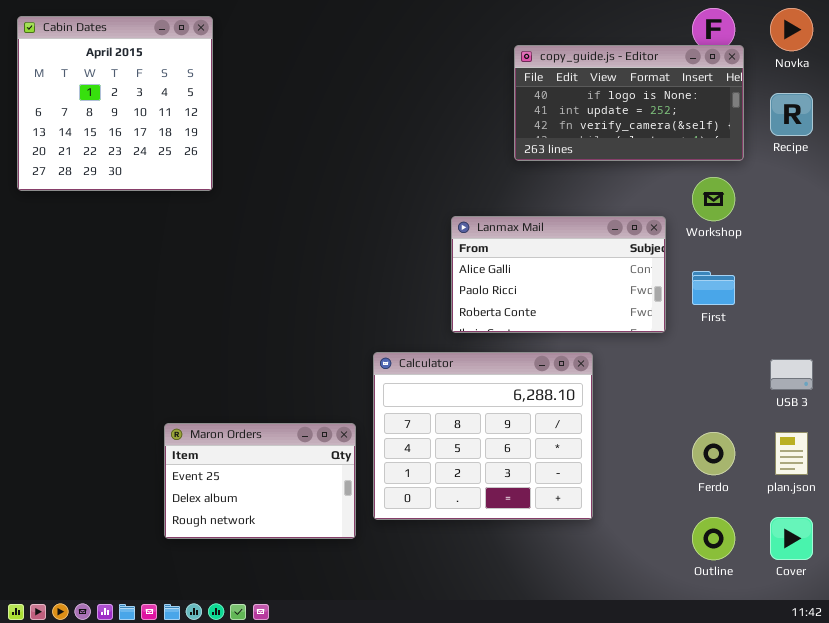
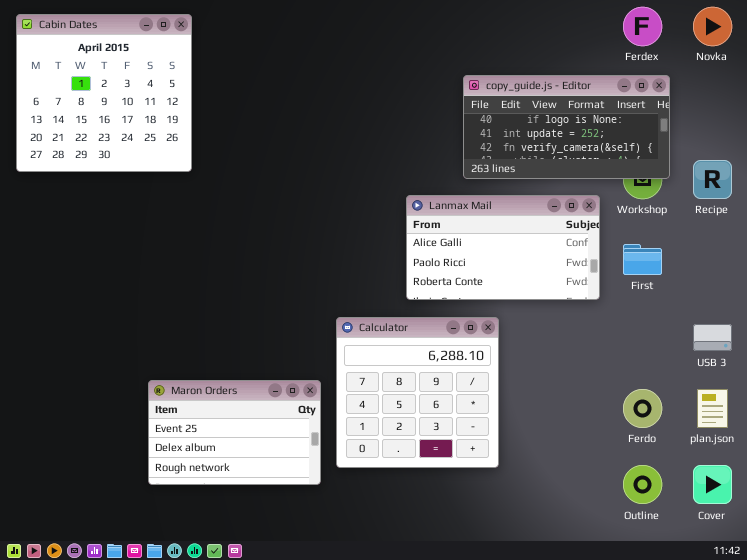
copy_guide.js - Editor: [514,45,744,161] -> [463,75,670,179], moved
Recipe: [770,93,813,136] -> [693,160,732,199], moved
Calculator: [373,352,593,520] -> [336,317,499,468], resized

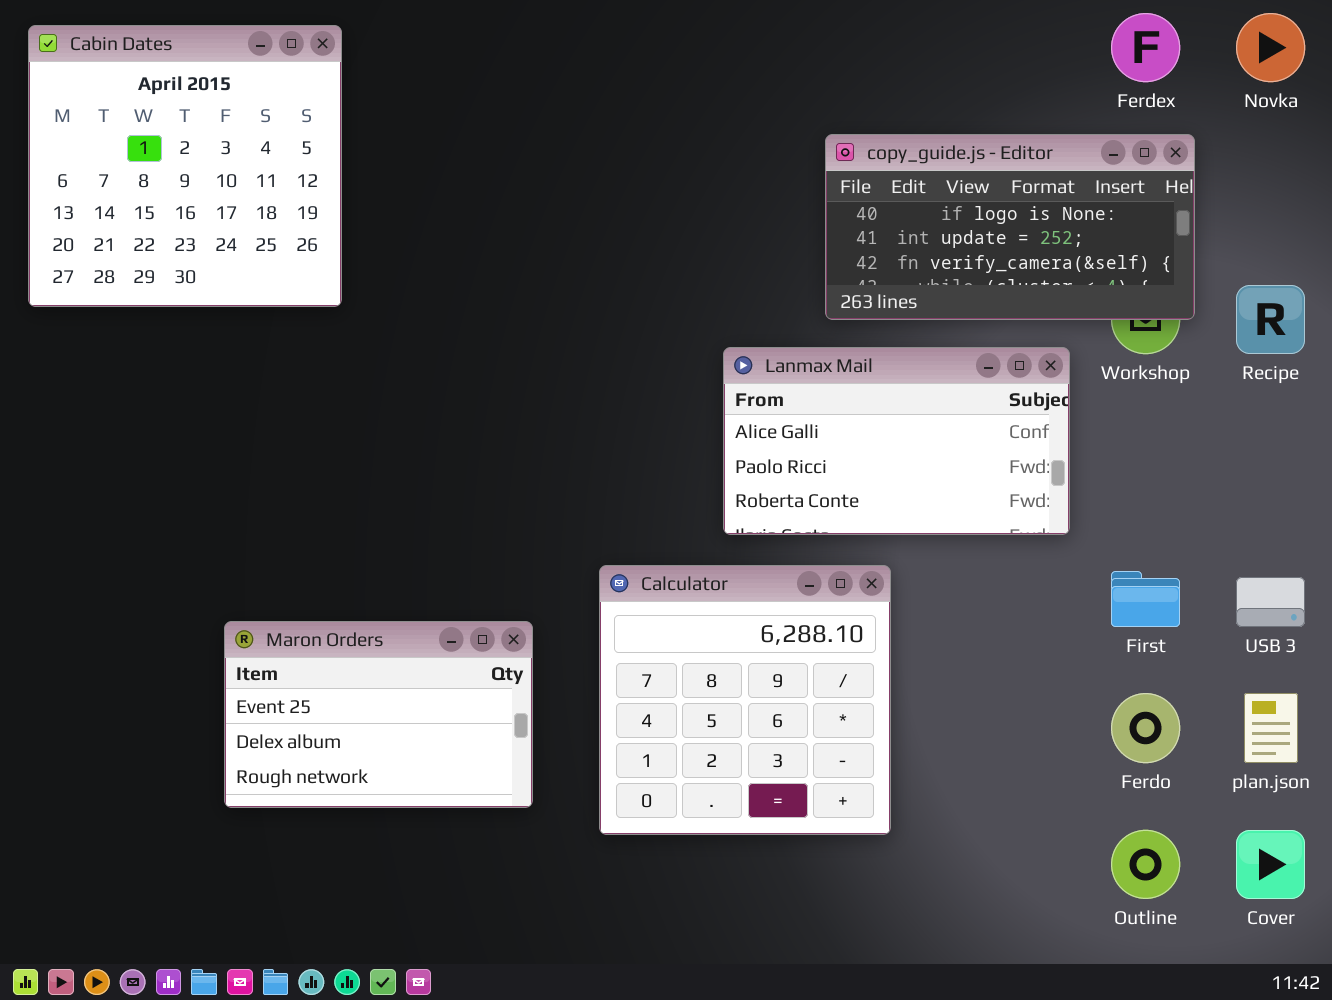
First: [623,244,662,275] -> [1111,571,1180,627], moved
Maron Orders: [148,380,321,485] -> [224,621,533,808], moved

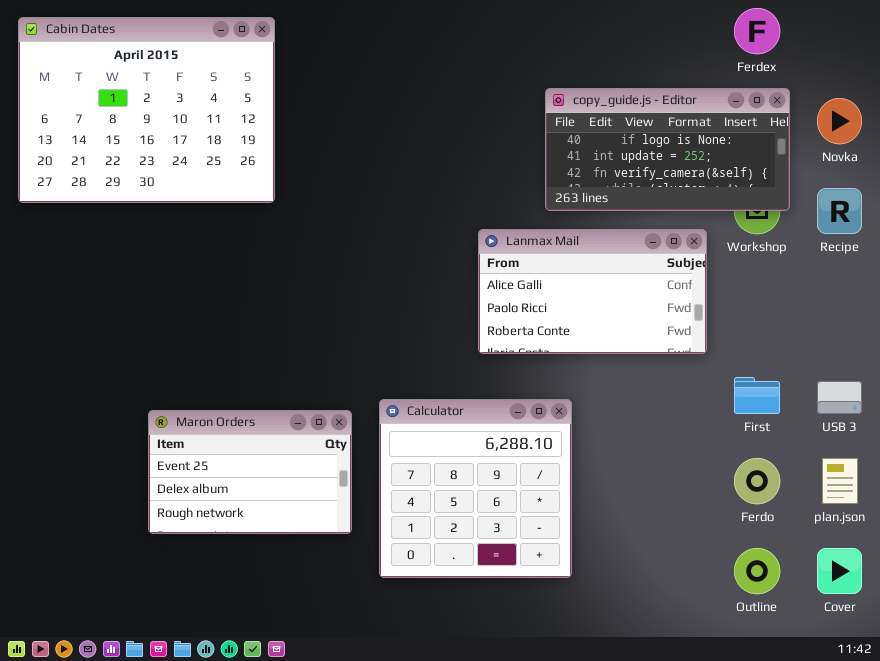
Novka: [1236,13,1305,82] -> [817,98,862,144], moved
Cabin Dates: [28,25,342,307] -> [18,17,275,203], resized
Calculator: [599,565,891,835] -> [379,399,572,578], moved

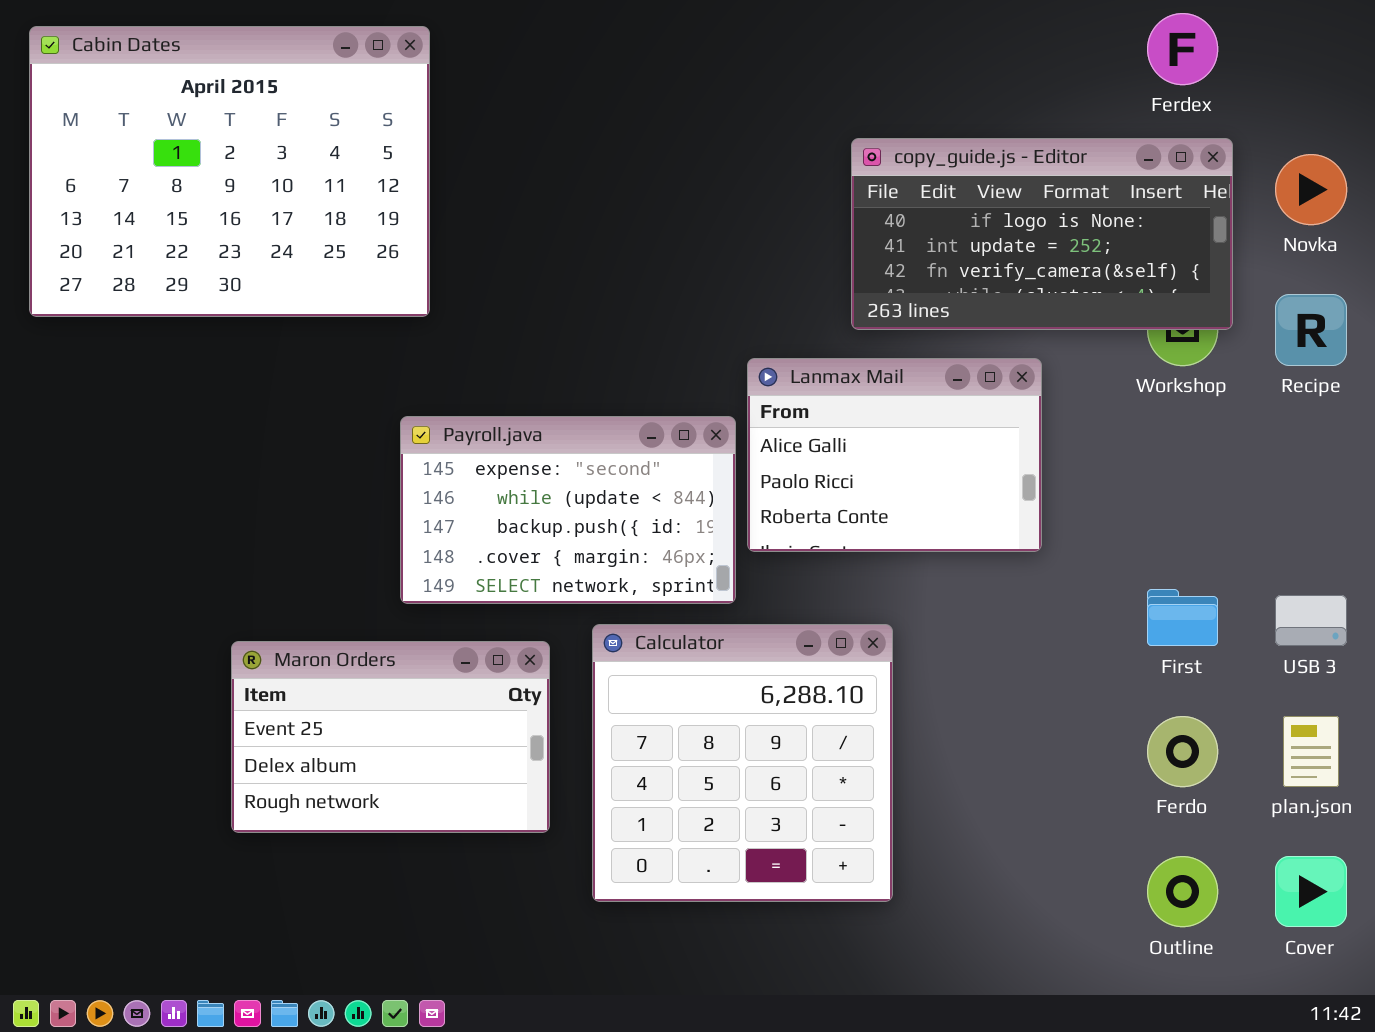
Lanmax Mail: [478,229,707,354] -> [747,358,1042,552], resized
Payroll.java: none -> [400,416,736,604], opened

